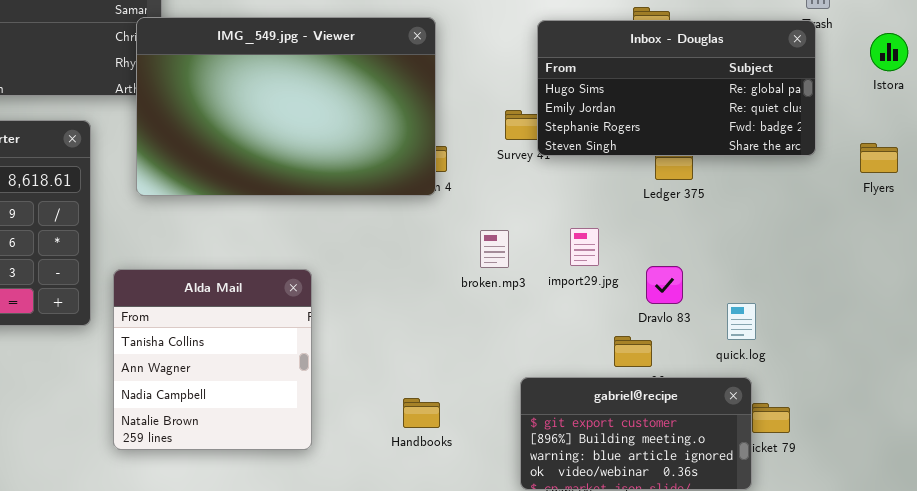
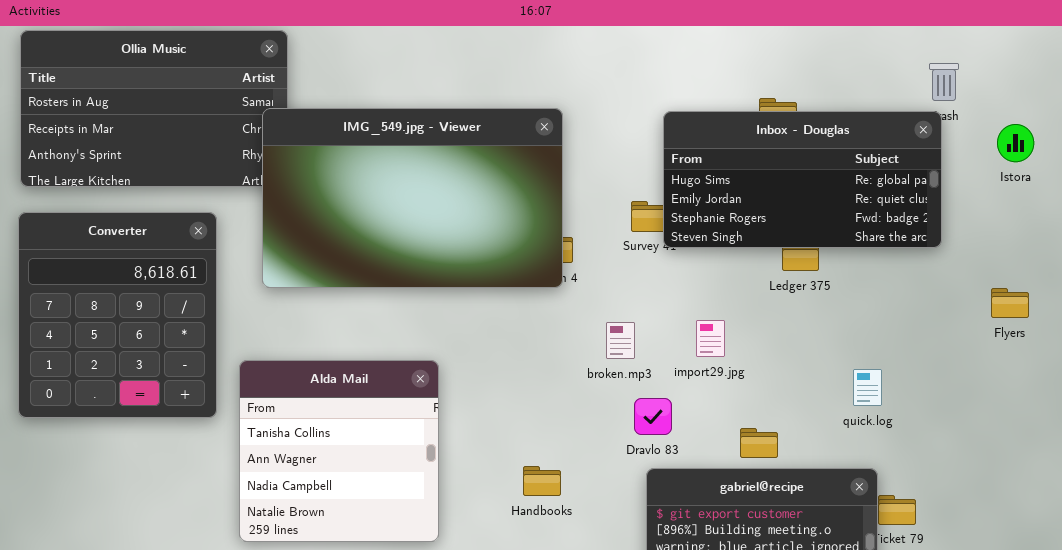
Flyers: [860,143,898,173] -> [991,288,1029,318], moved
Dravlo 83: [646,266,683,304] -> [634,398,672,435], moved
quick.log: [727,303,756,340] -> [853,369,882,406], moved
Handbooks: [403,398,440,428] -> [523,466,561,496], moved

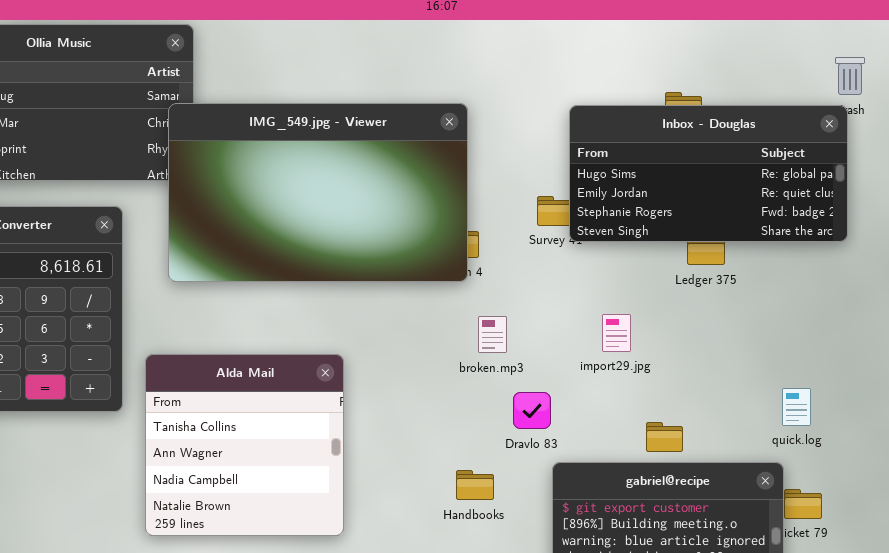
broken.mp3: [606,322,635,359] -> [478,316,507,353], moved
quick.log: [853,369,882,406] -> [782,388,811,426], moved
Dravlo 83: [634,398,672,435] -> [513,392,551,429], moved
Handbooks: [523,466,561,496] -> [456,470,494,500], moved

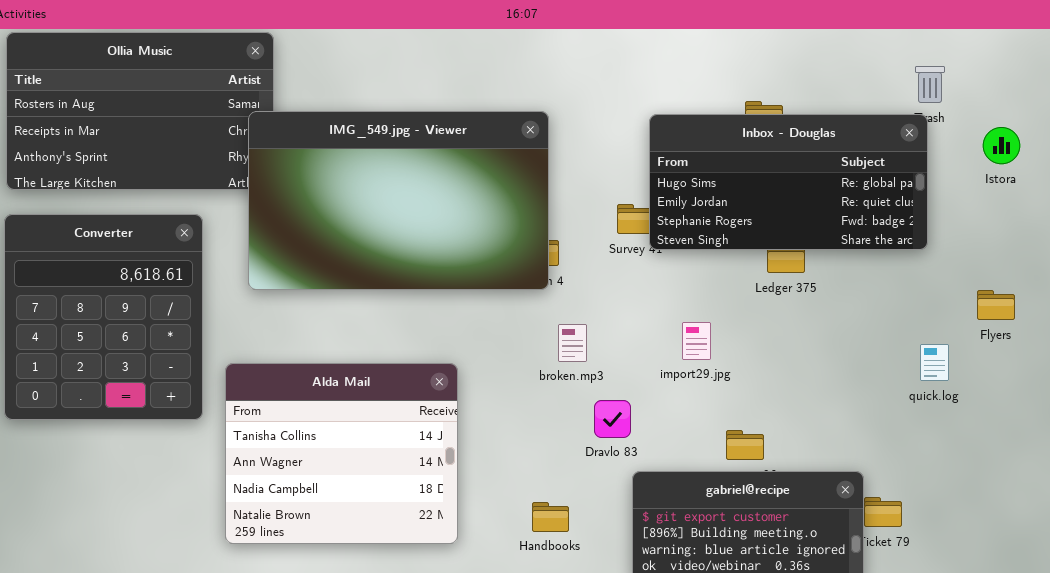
Alda Mail: [145,354,344,536] -> [225,363,458,544], resized
quick.log: [782,388,811,426] -> [920,344,949,381], moved
Handbooks: [456,470,494,500] -> [532,502,569,532], moved

